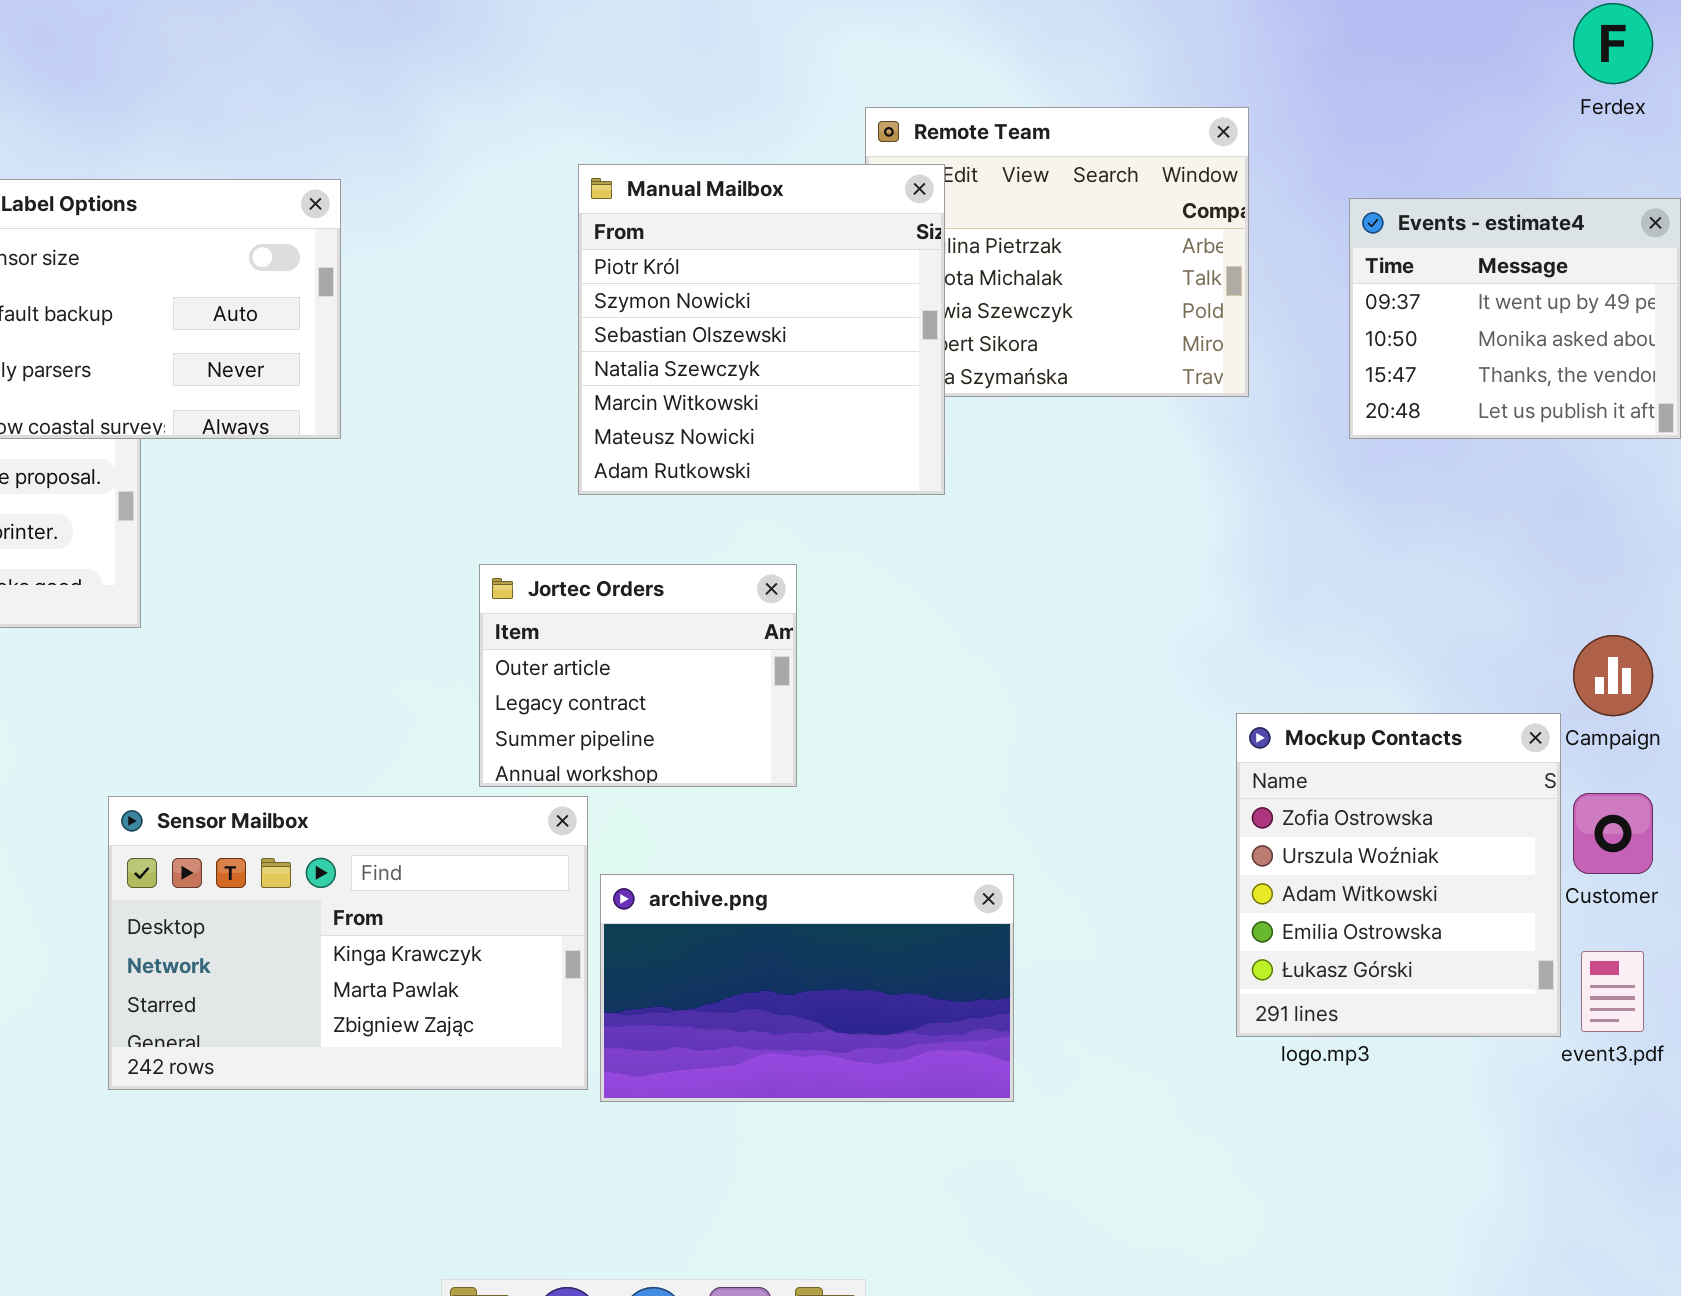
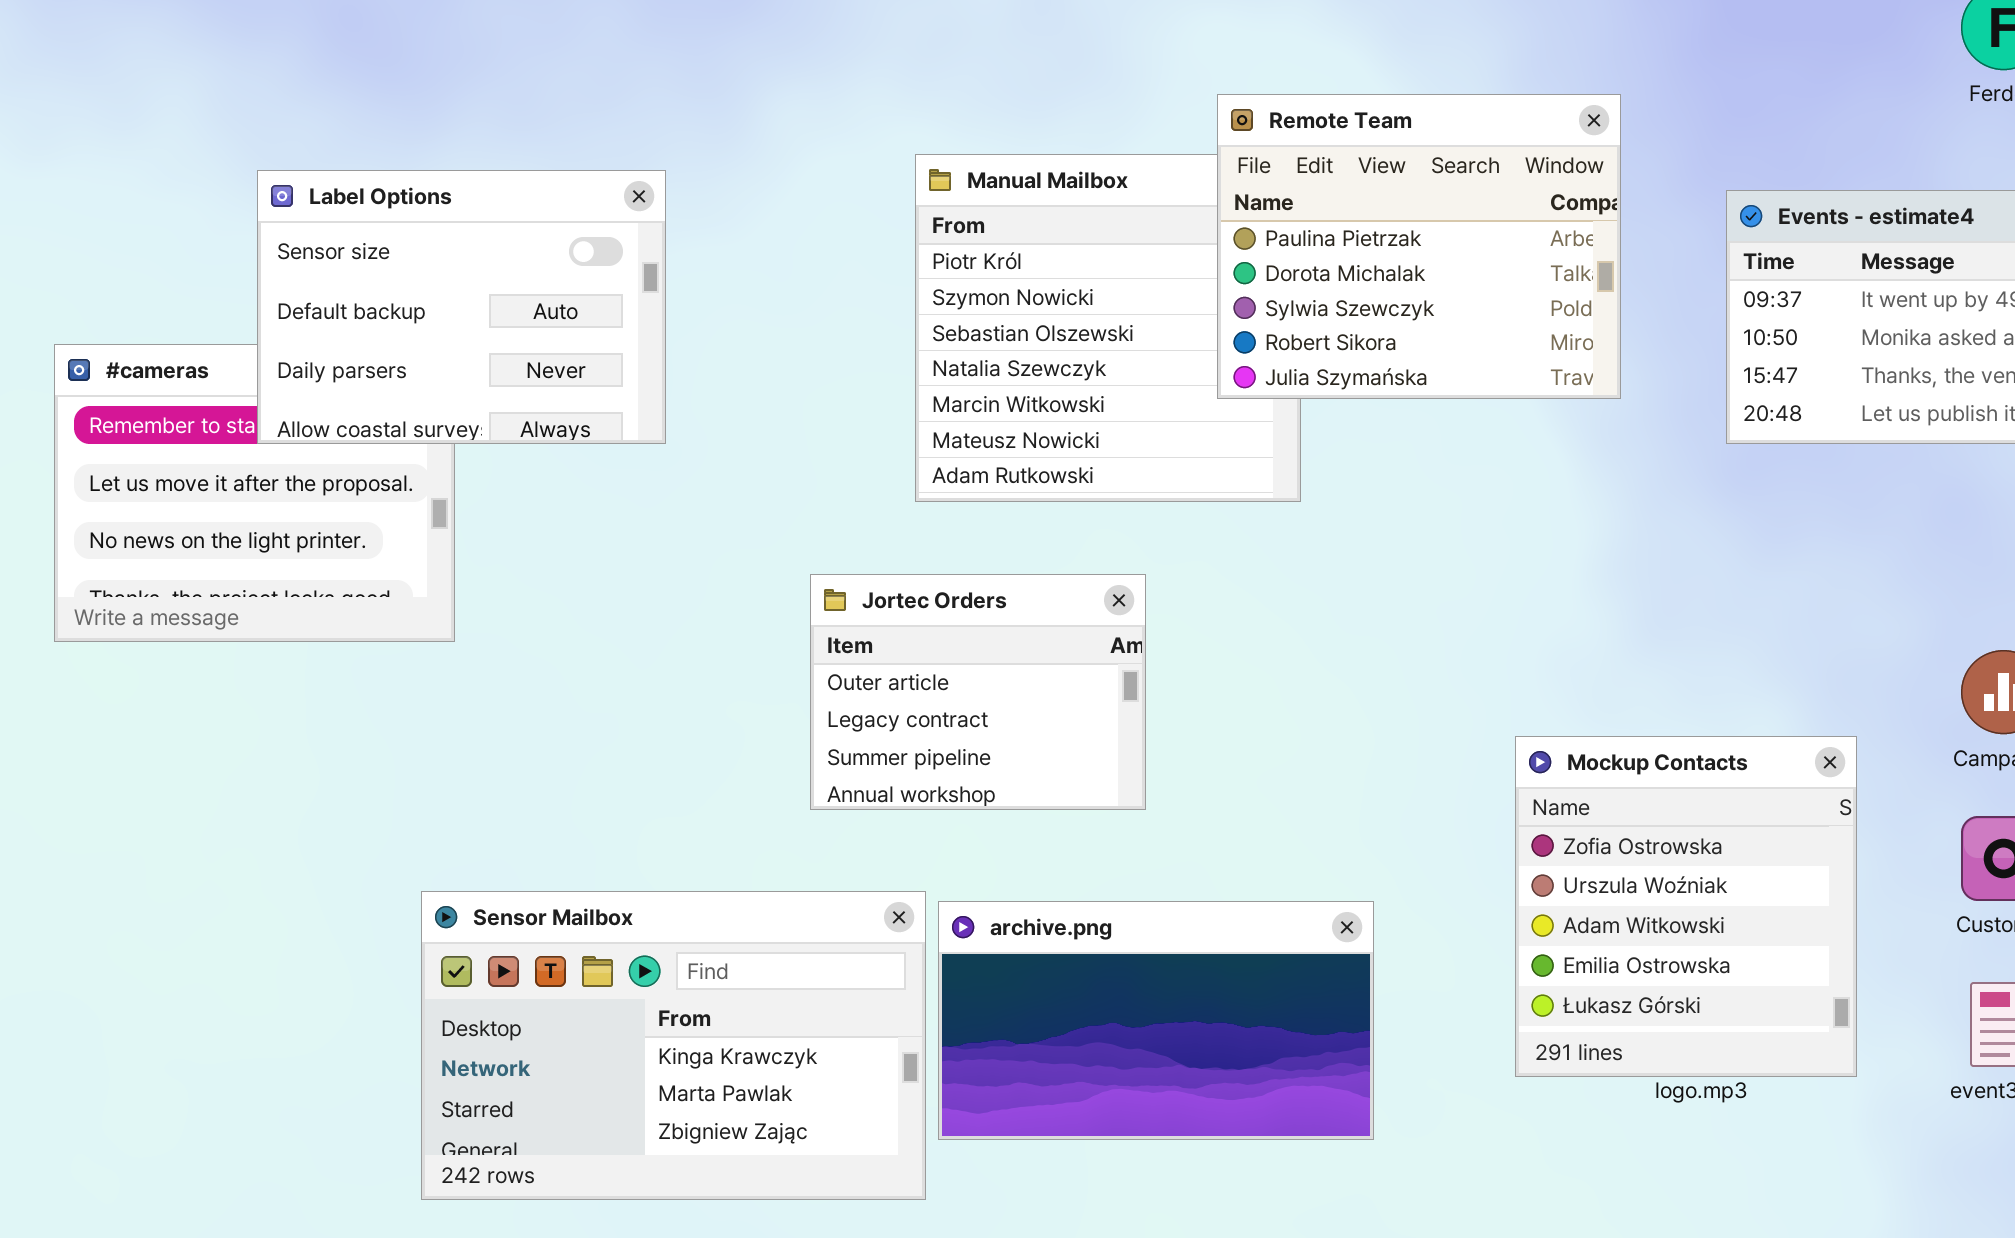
Remote Team: [865,107,1249,397] -> [1217,94,1621,399], raised
Mockup Contacts: [1236,713,1561,1037] -> [1515,736,1857,1077], moved
Sensor Mailbox: [108,796,588,1090] -> [421,891,926,1200], moved

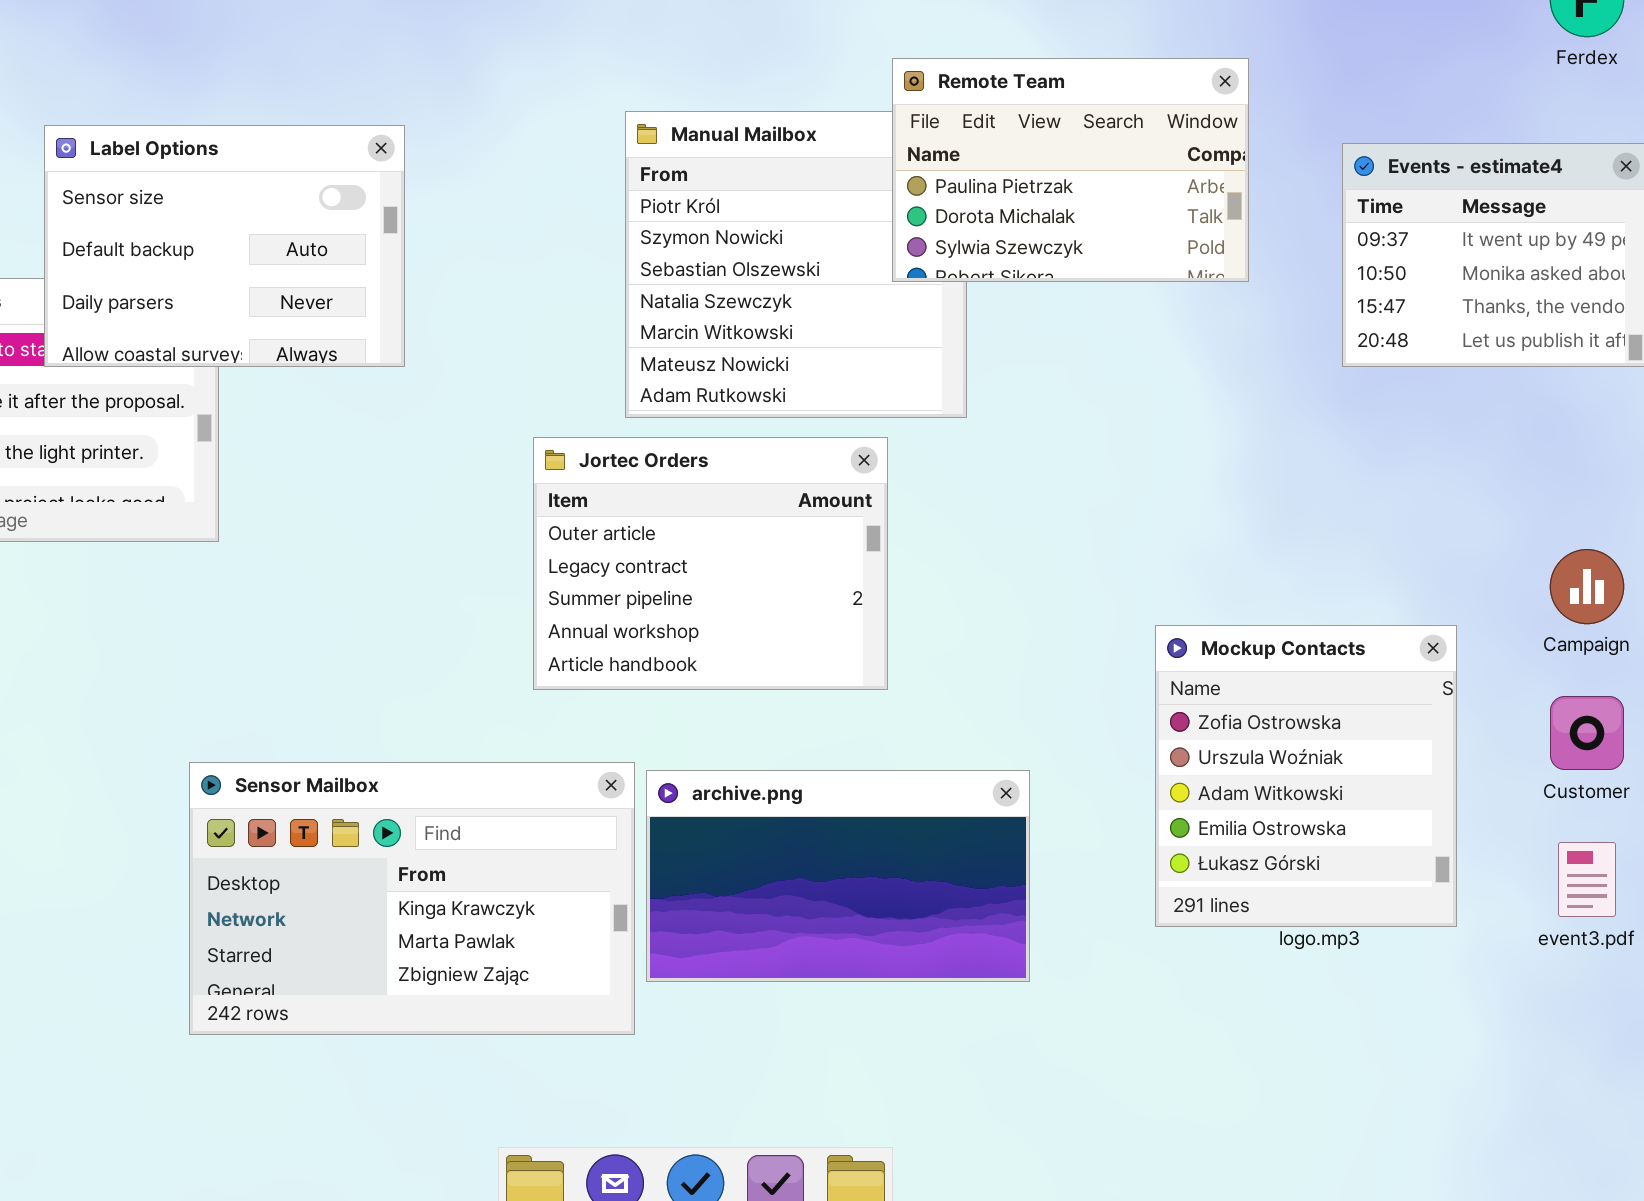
Remote Team: [1217,94,1621,399] -> [892,58,1249,282], resized
Jortec Orders: [810,574,1146,810] -> [533,437,888,690], resized

